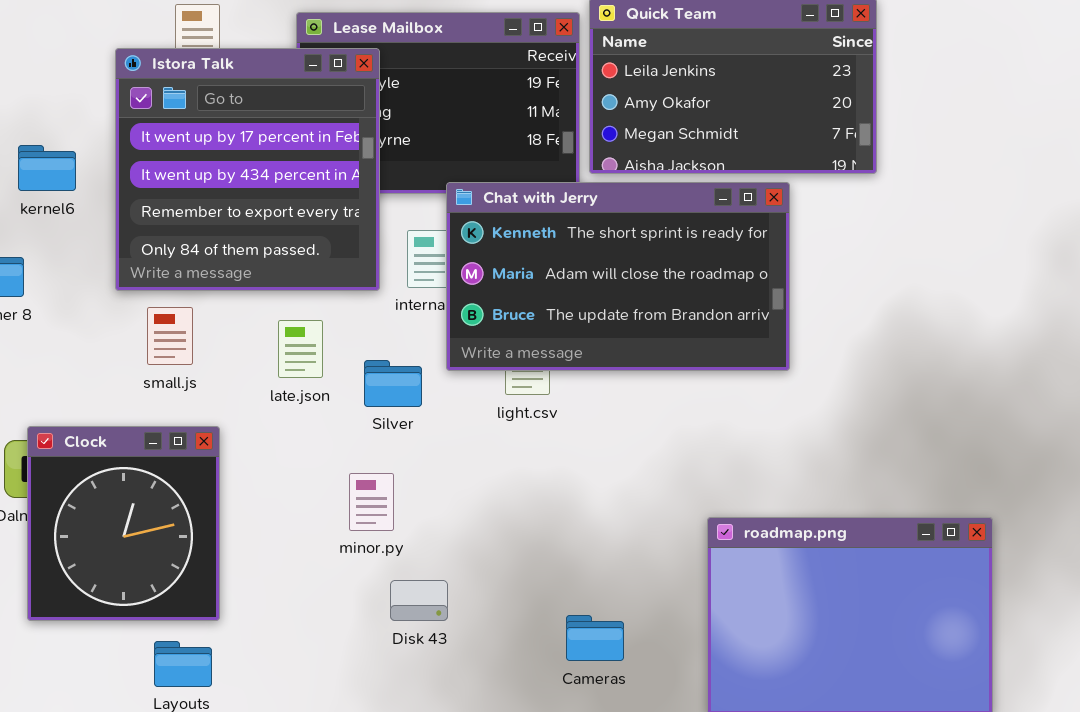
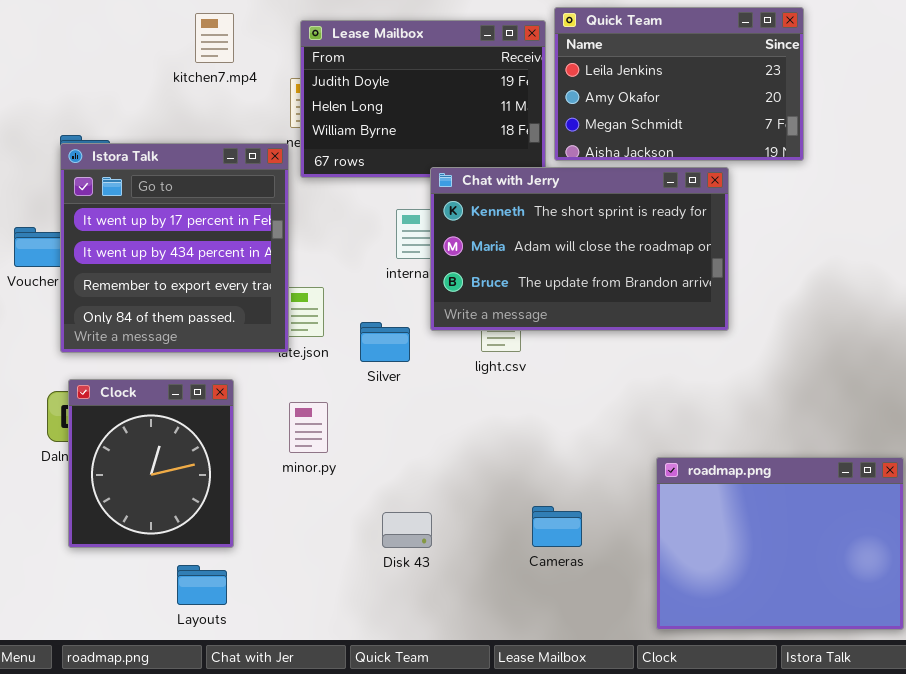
Istora Talk: [115,48,380,291] -> [60,143,289,353], moved
minor.py: [349,473,394,531] -> [289,402,328,453], moved
Cameras: [566,615,624,661] -> [532,506,582,547], moved

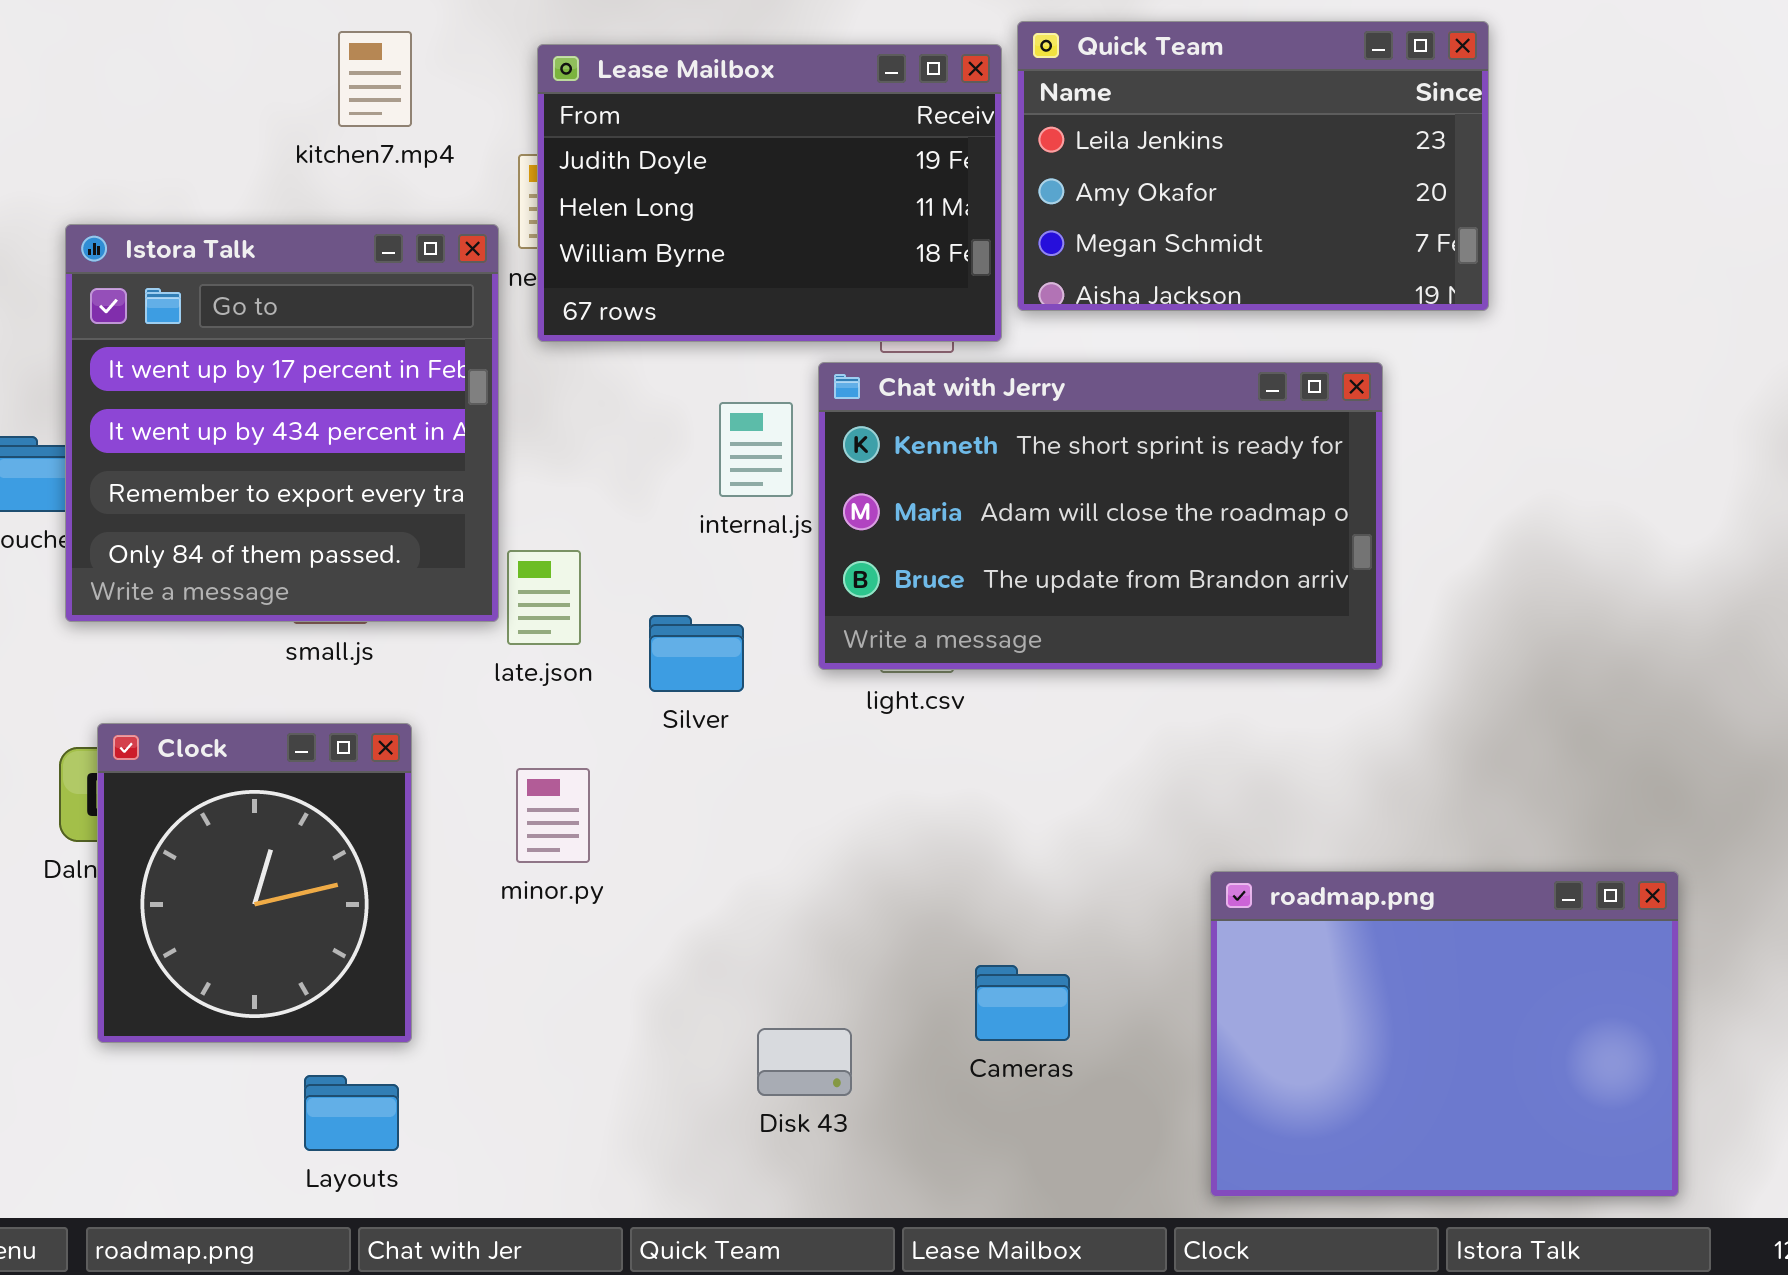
Istora Talk: [60,143,289,353] -> [65,224,499,622], moved
Chat with Jerry: [430,167,729,331] -> [818,362,1383,670], moved
Disk 43: [382,512,432,548] -> [757,1028,852,1096], moved

